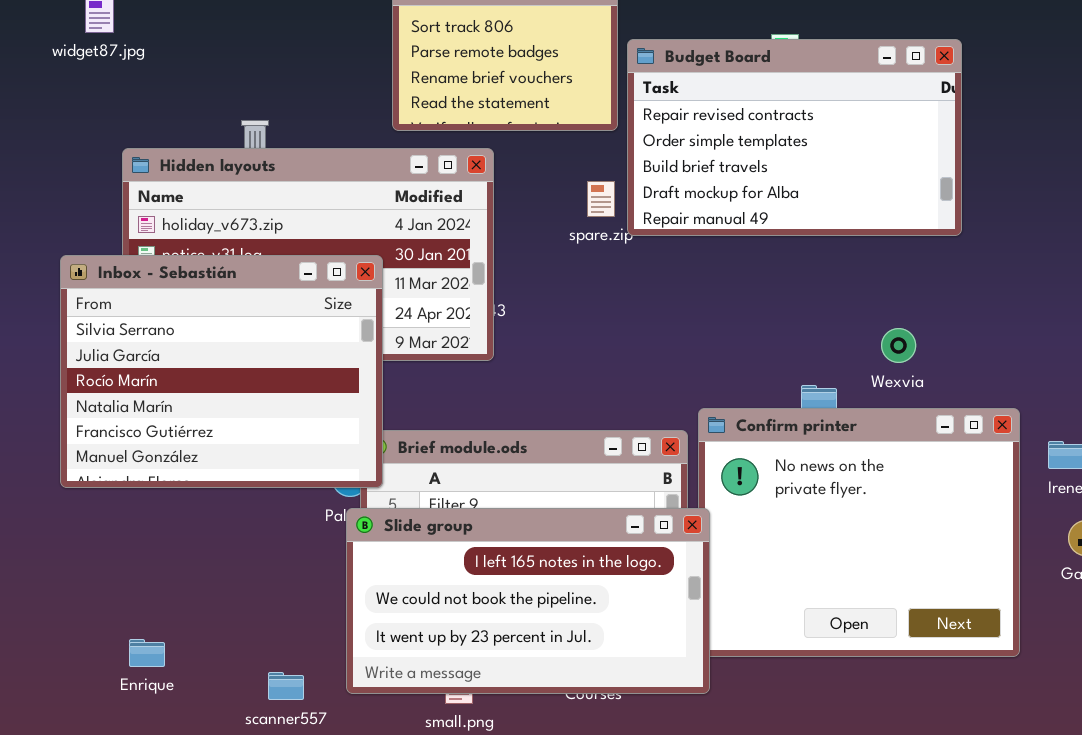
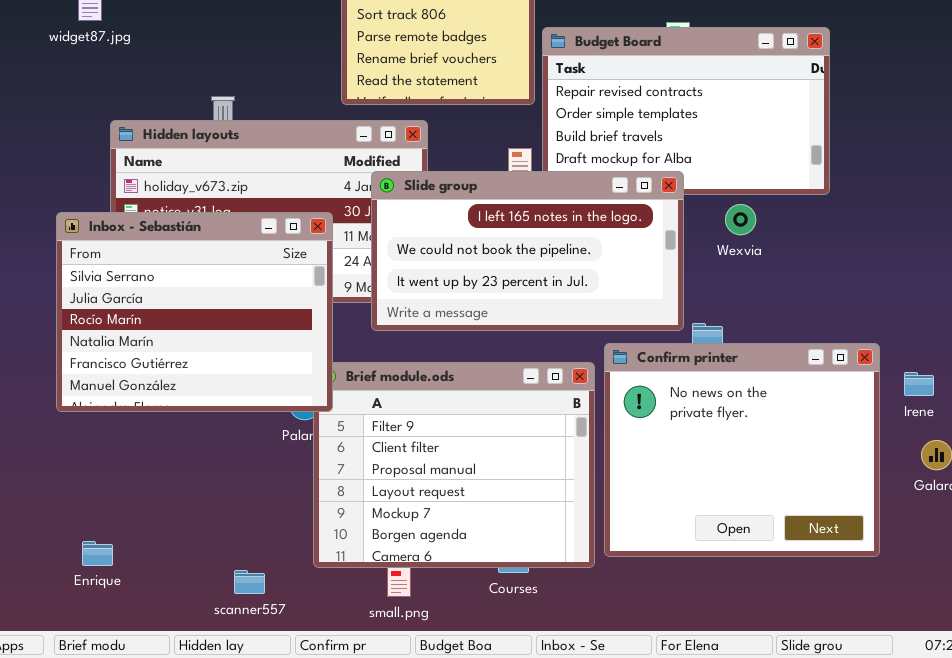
Wexvia: [881,328,916,363] -> [725,204,756,235], moved
Slide group: [346,508,710,694] -> [371,171,684,331], moved
Enrique: [129,639,165,667] -> [82,541,113,566], moved

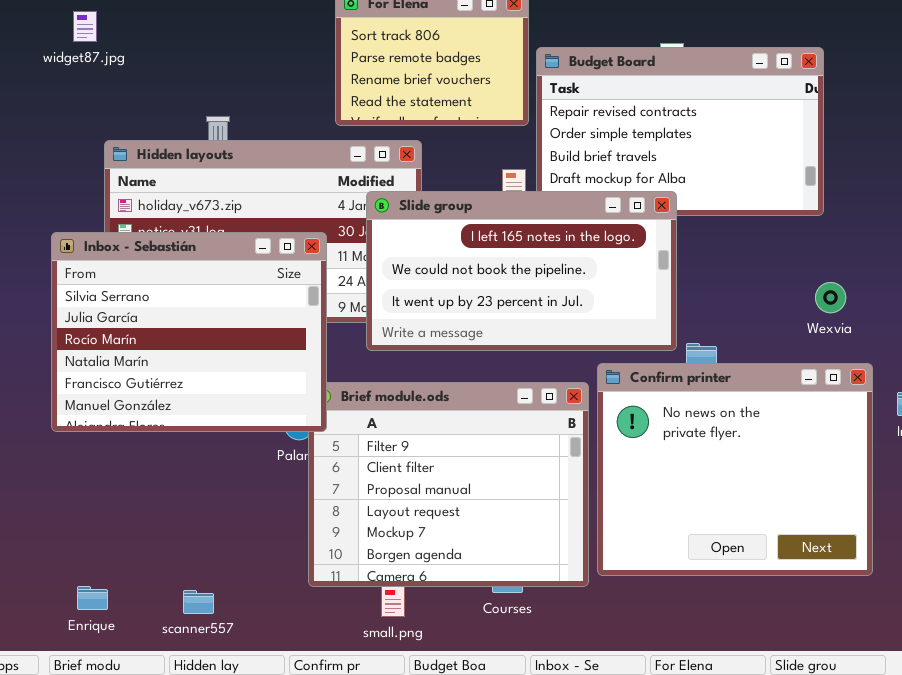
Wexvia: [725,204,756,235] -> [815,282,846,313], moved
Enrique: [82,541,113,566] -> [77,586,108,610], moved
scanner557: [234,570,265,594] -> [183,590,214,614], moved

